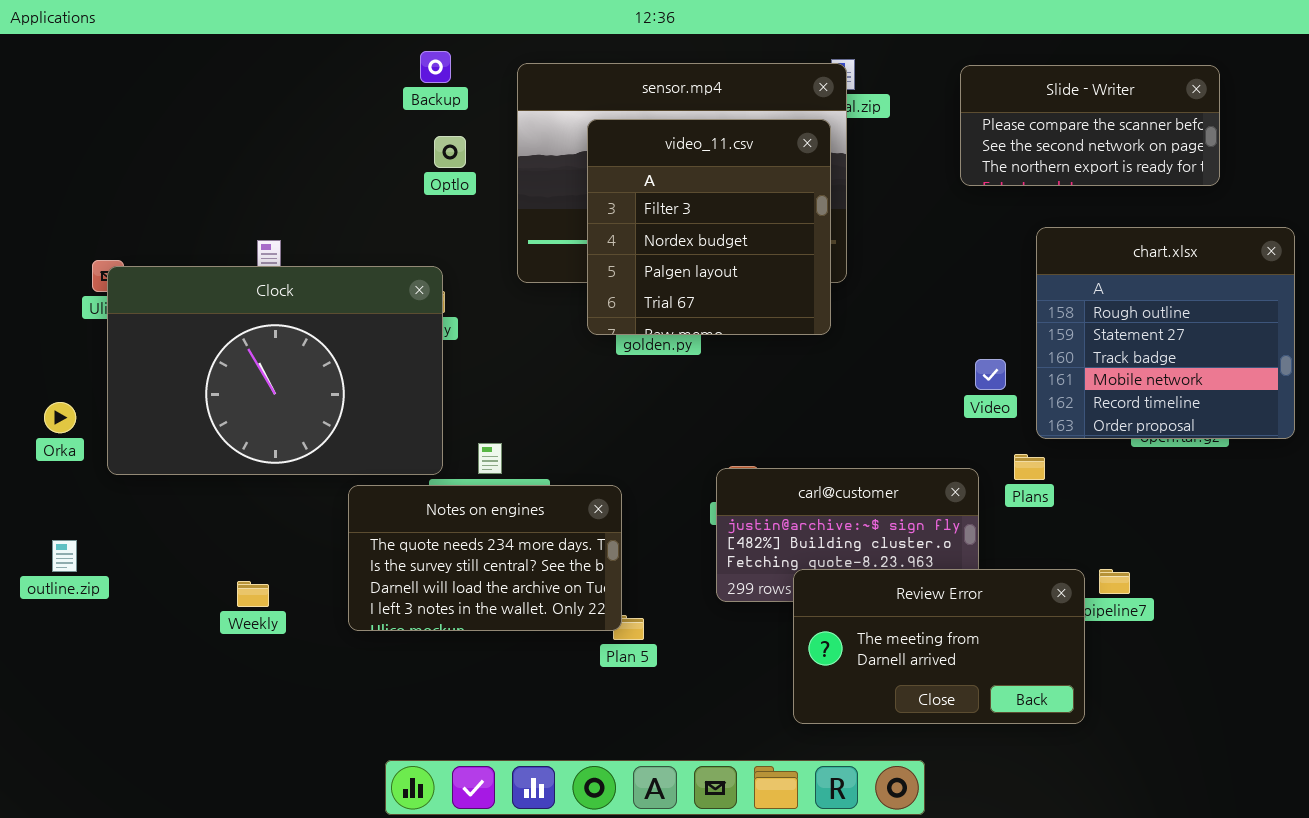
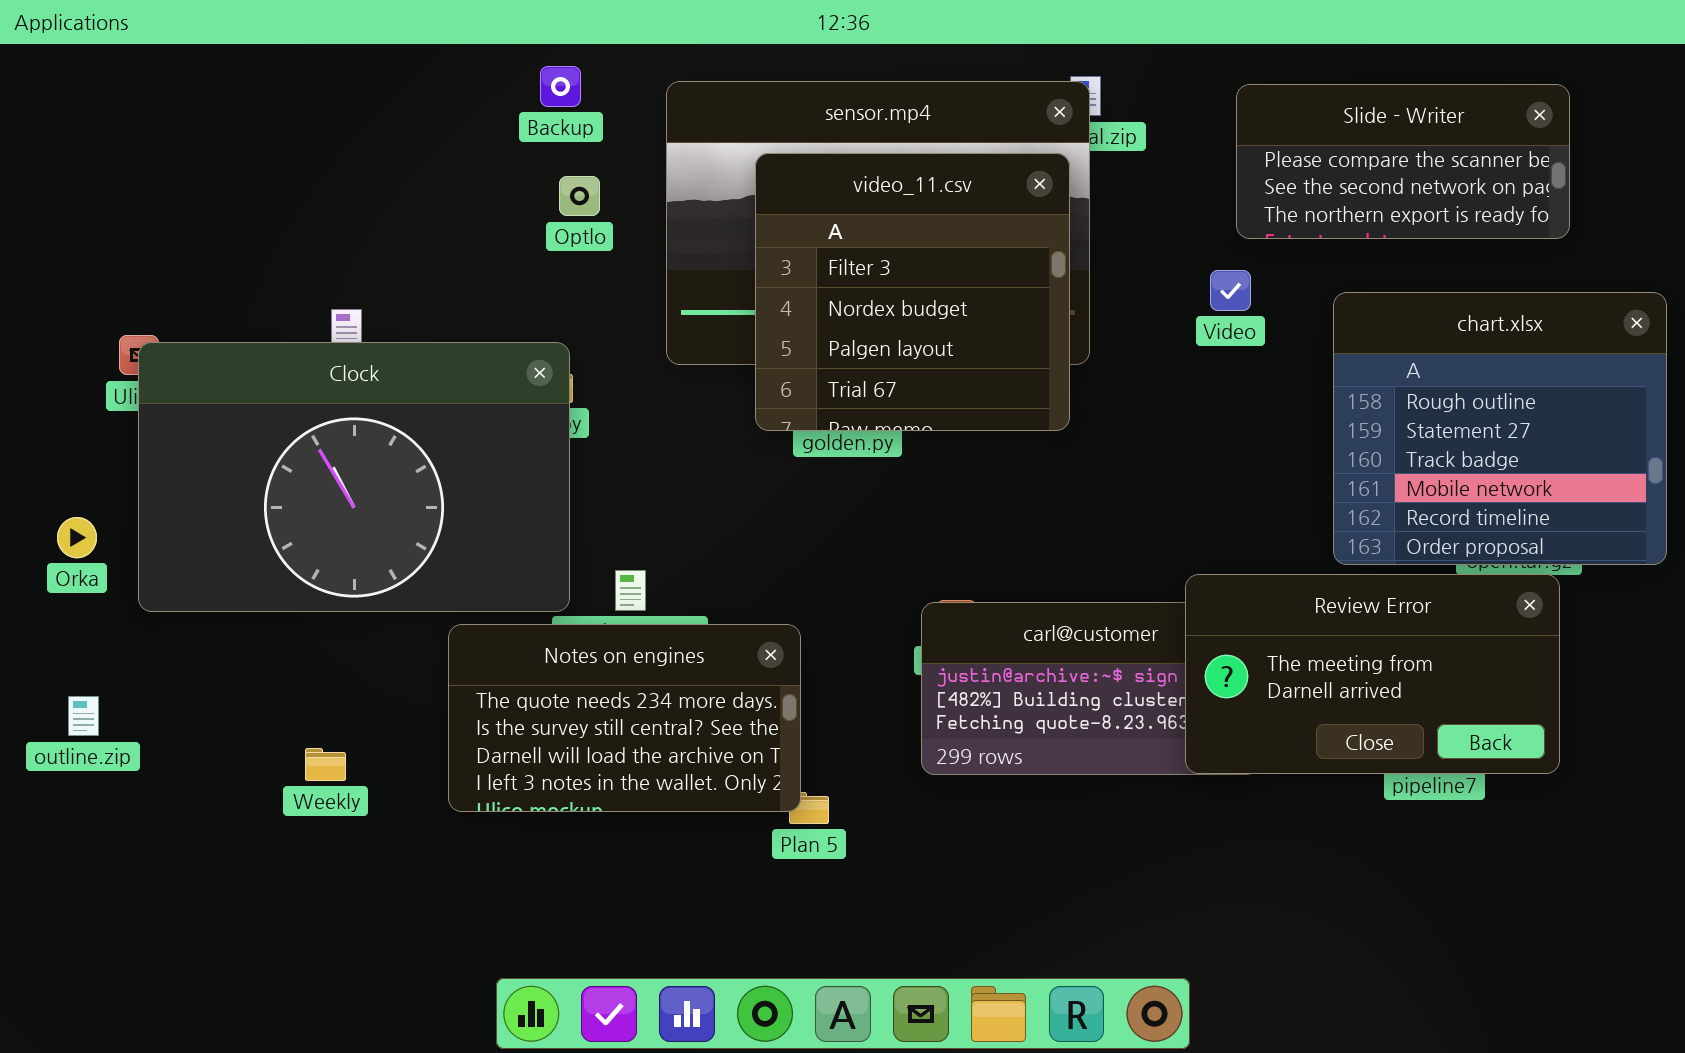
Video: [975,359,1006,390] -> [1210,270,1251,311], moved
Review Error: [793,569,1085,724] -> [1185,574,1560,774], moved

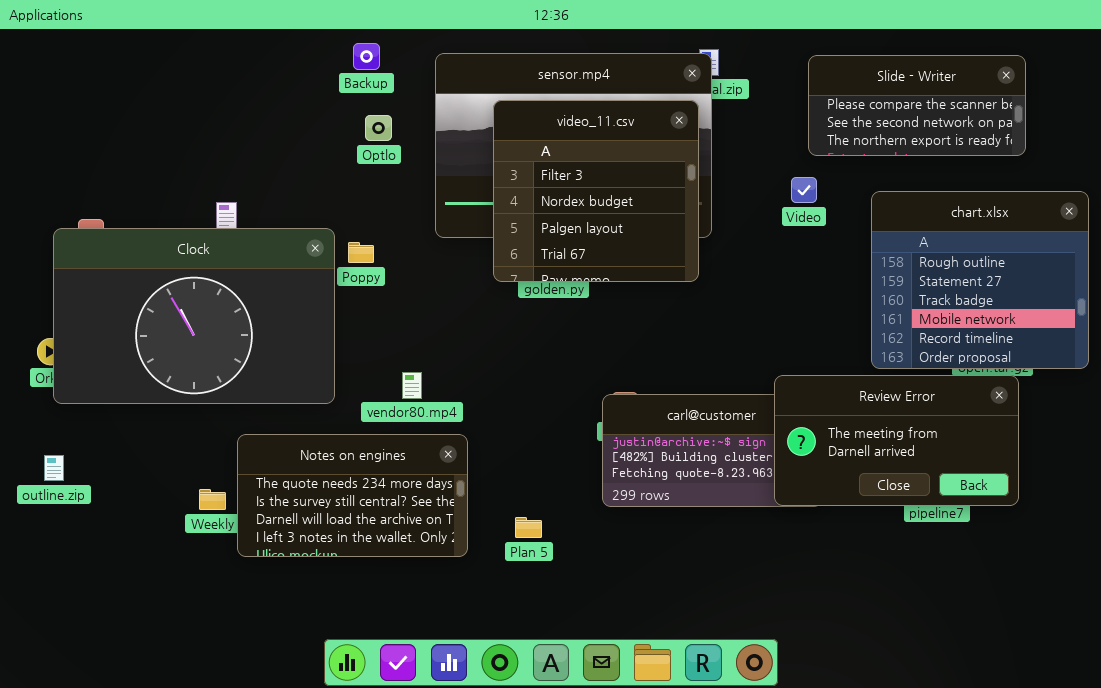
Clock: [138,342,570,612] -> [53,228,335,404], moved
Notes on engines: [448,624,801,812] -> [237,434,468,557], moved

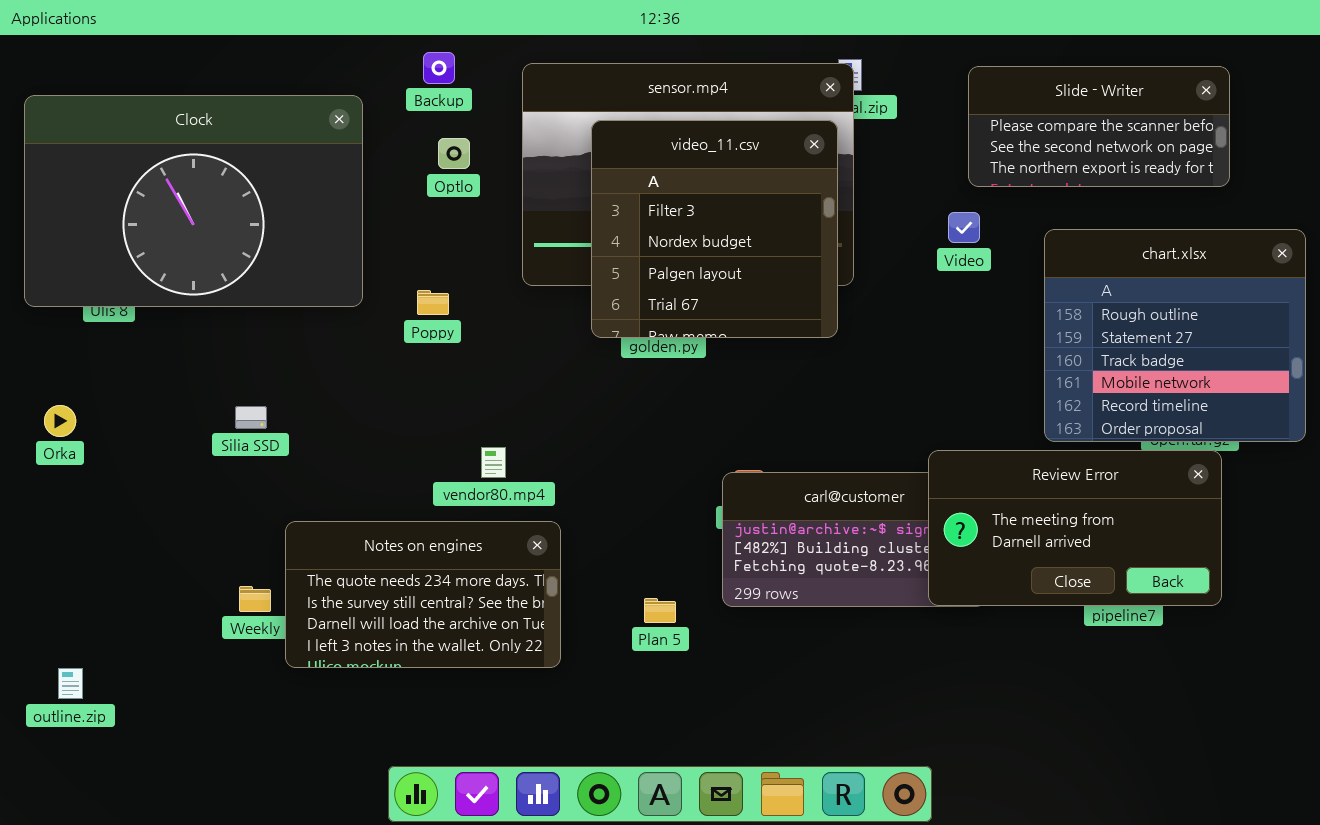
Clock: [53,228,335,404] -> [24,95,363,307], moved
outline.zip: [44,455,64,481] -> [58,668,83,699], moved
Plan 5: [515,517,542,538] -> [644,598,676,623], moved

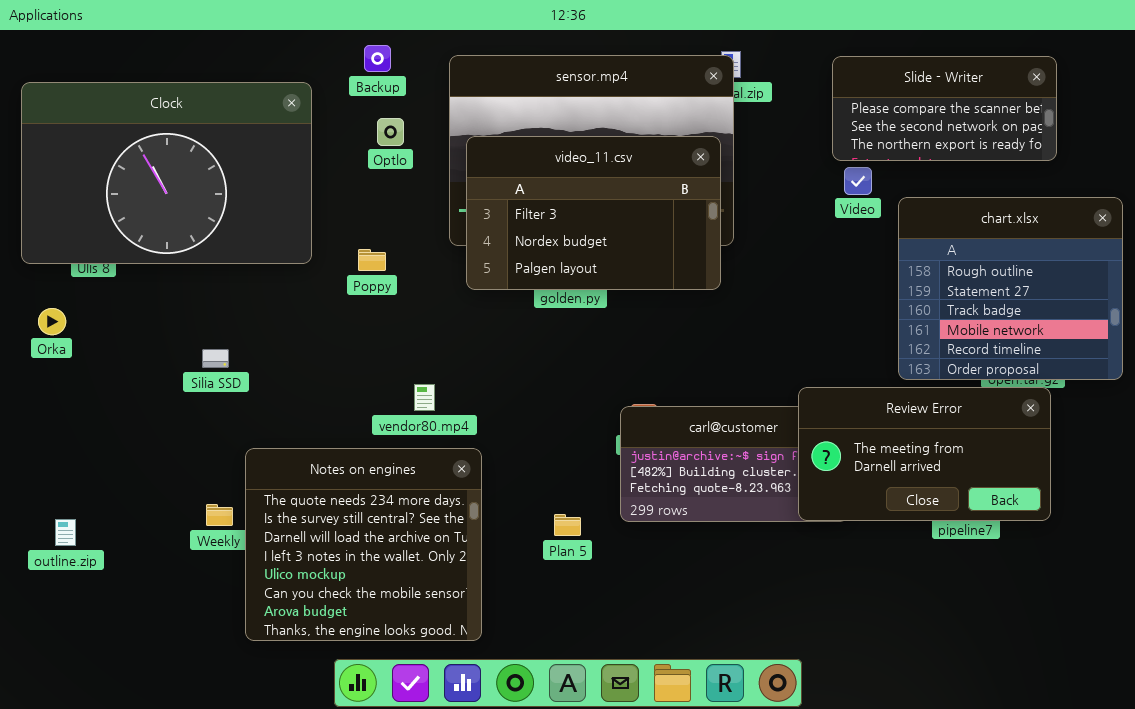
video_11.csv: [591,120,838,338] -> [466,136,721,290], resized
Video: [948,212,980,243] -> [844,167,872,195], moved
Orka: [44,405,76,437] -> [38,308,66,335], moved
Notes on engines: [285,521,561,668] -> [245,448,482,641], resized
outline.zip: [58,668,83,699] -> [55,519,76,546], moved

